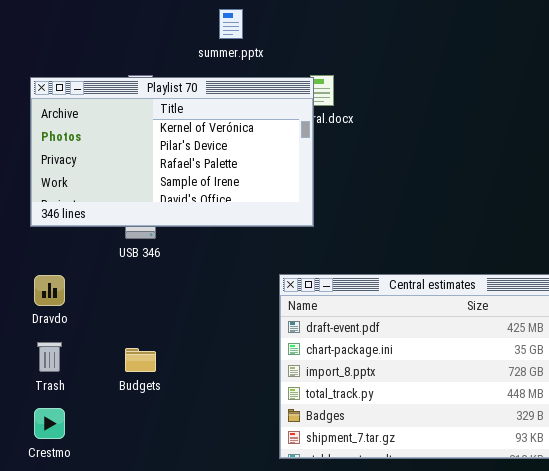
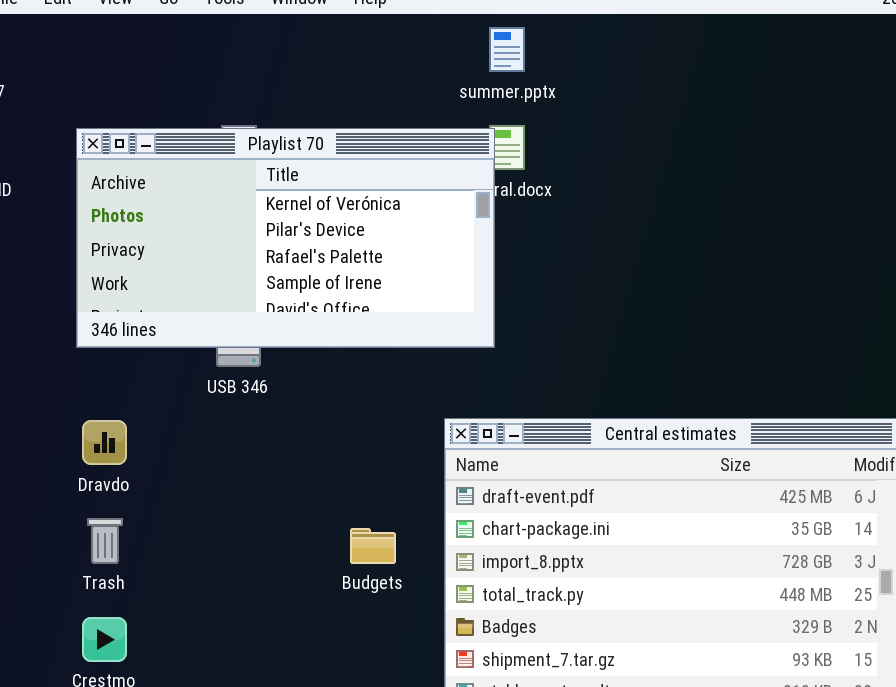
summer.pptx: [219,9,243,39] -> [489,27,525,72], moved
Budgets: [125,348,156,372] -> [350,528,396,564], moved

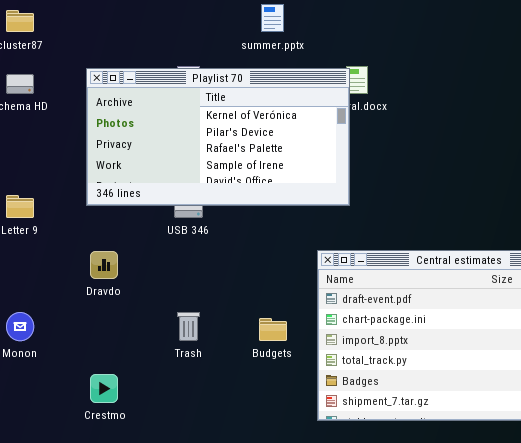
summer.pptx: [489,27,525,72] -> [261,4,284,32], moved
Trash: [87,518,123,564] -> [177,312,200,341], moved

